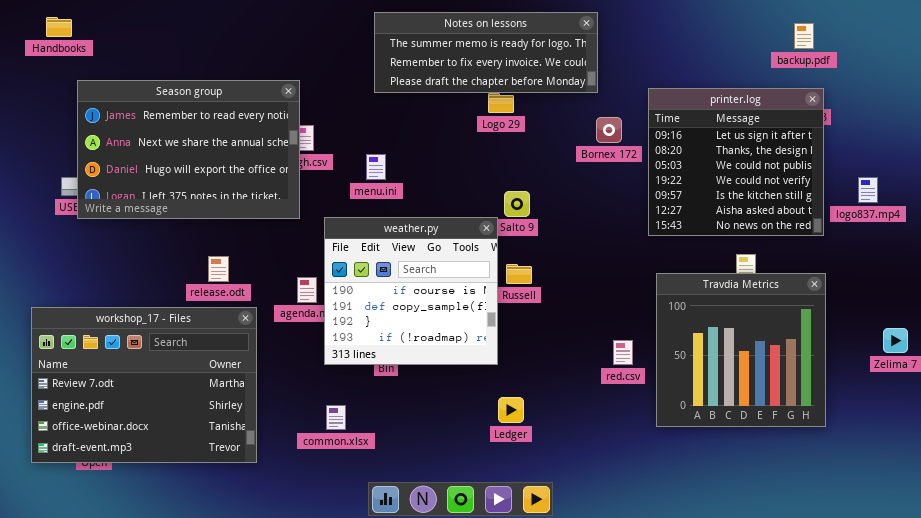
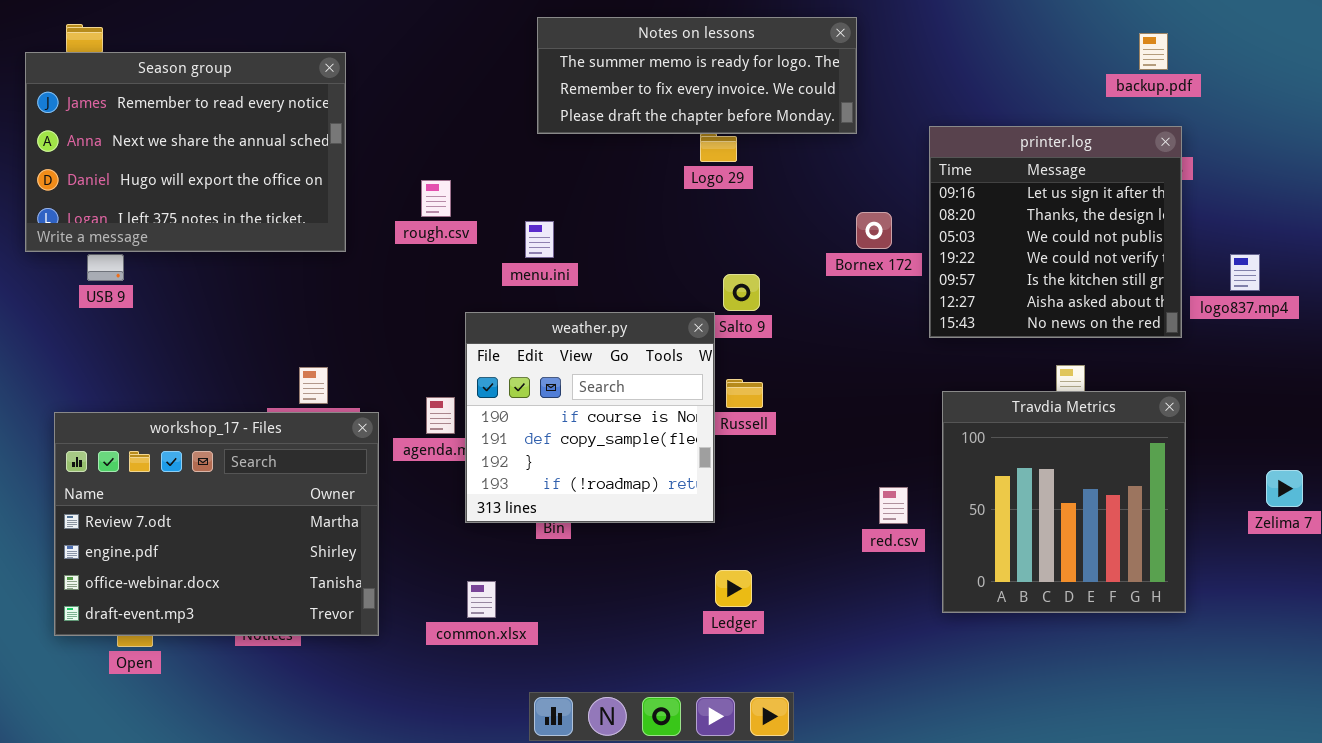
Season group: [77,80,300,219] -> [25,52,346,252], moved
Bornex 172: [596,117,622,143] -> [856,212,892,249], moved
workshop_17 - Files: [31,307,257,463] -> [54,412,379,636], moved

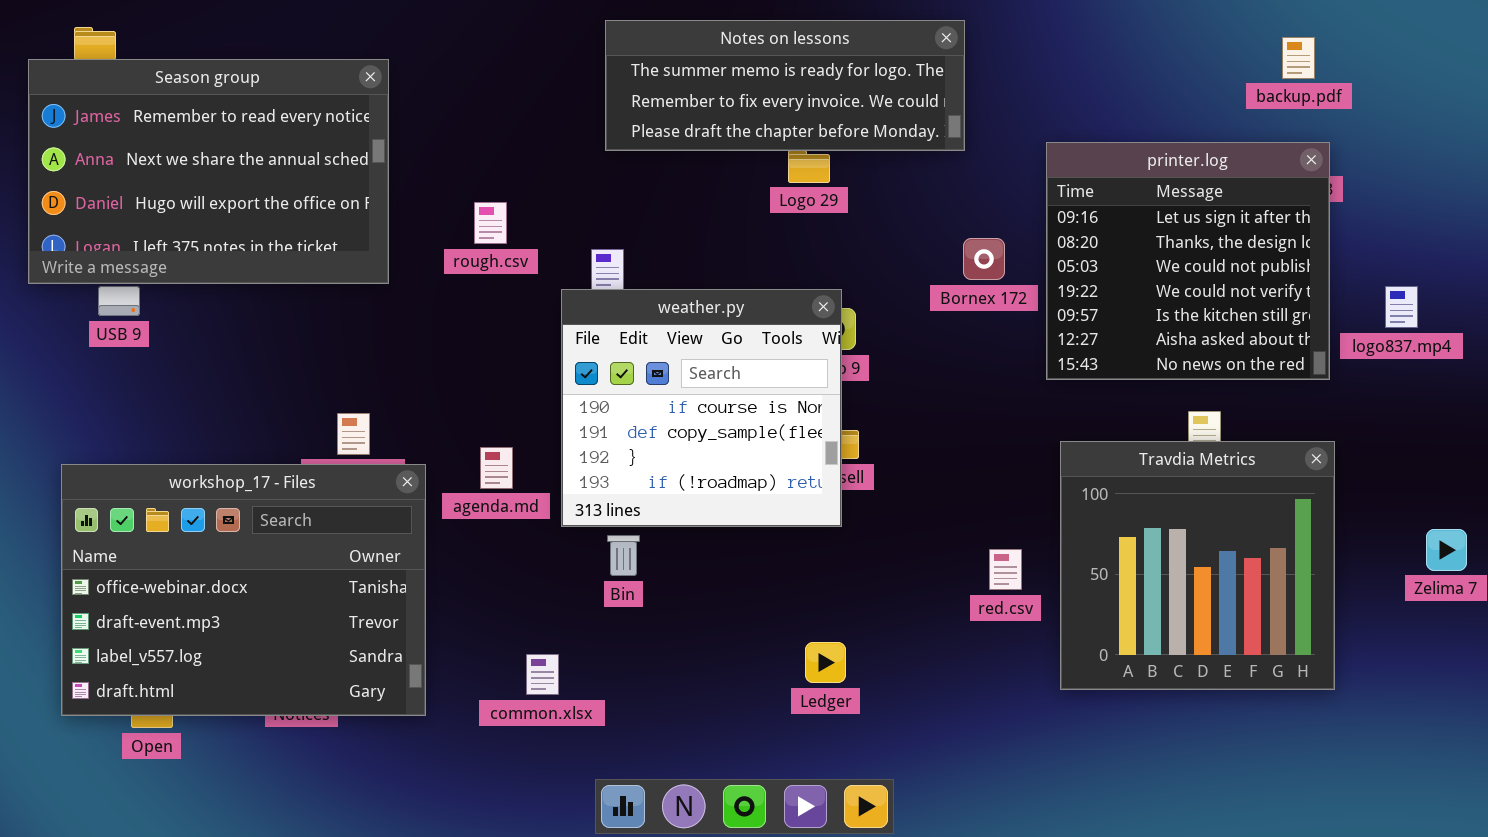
weather.py: [465,312,715,523] -> [561,289,842,527], moved
workshop_17 - Files: [54,412,379,636] -> [61,464,426,716], scrolled down 2 rows

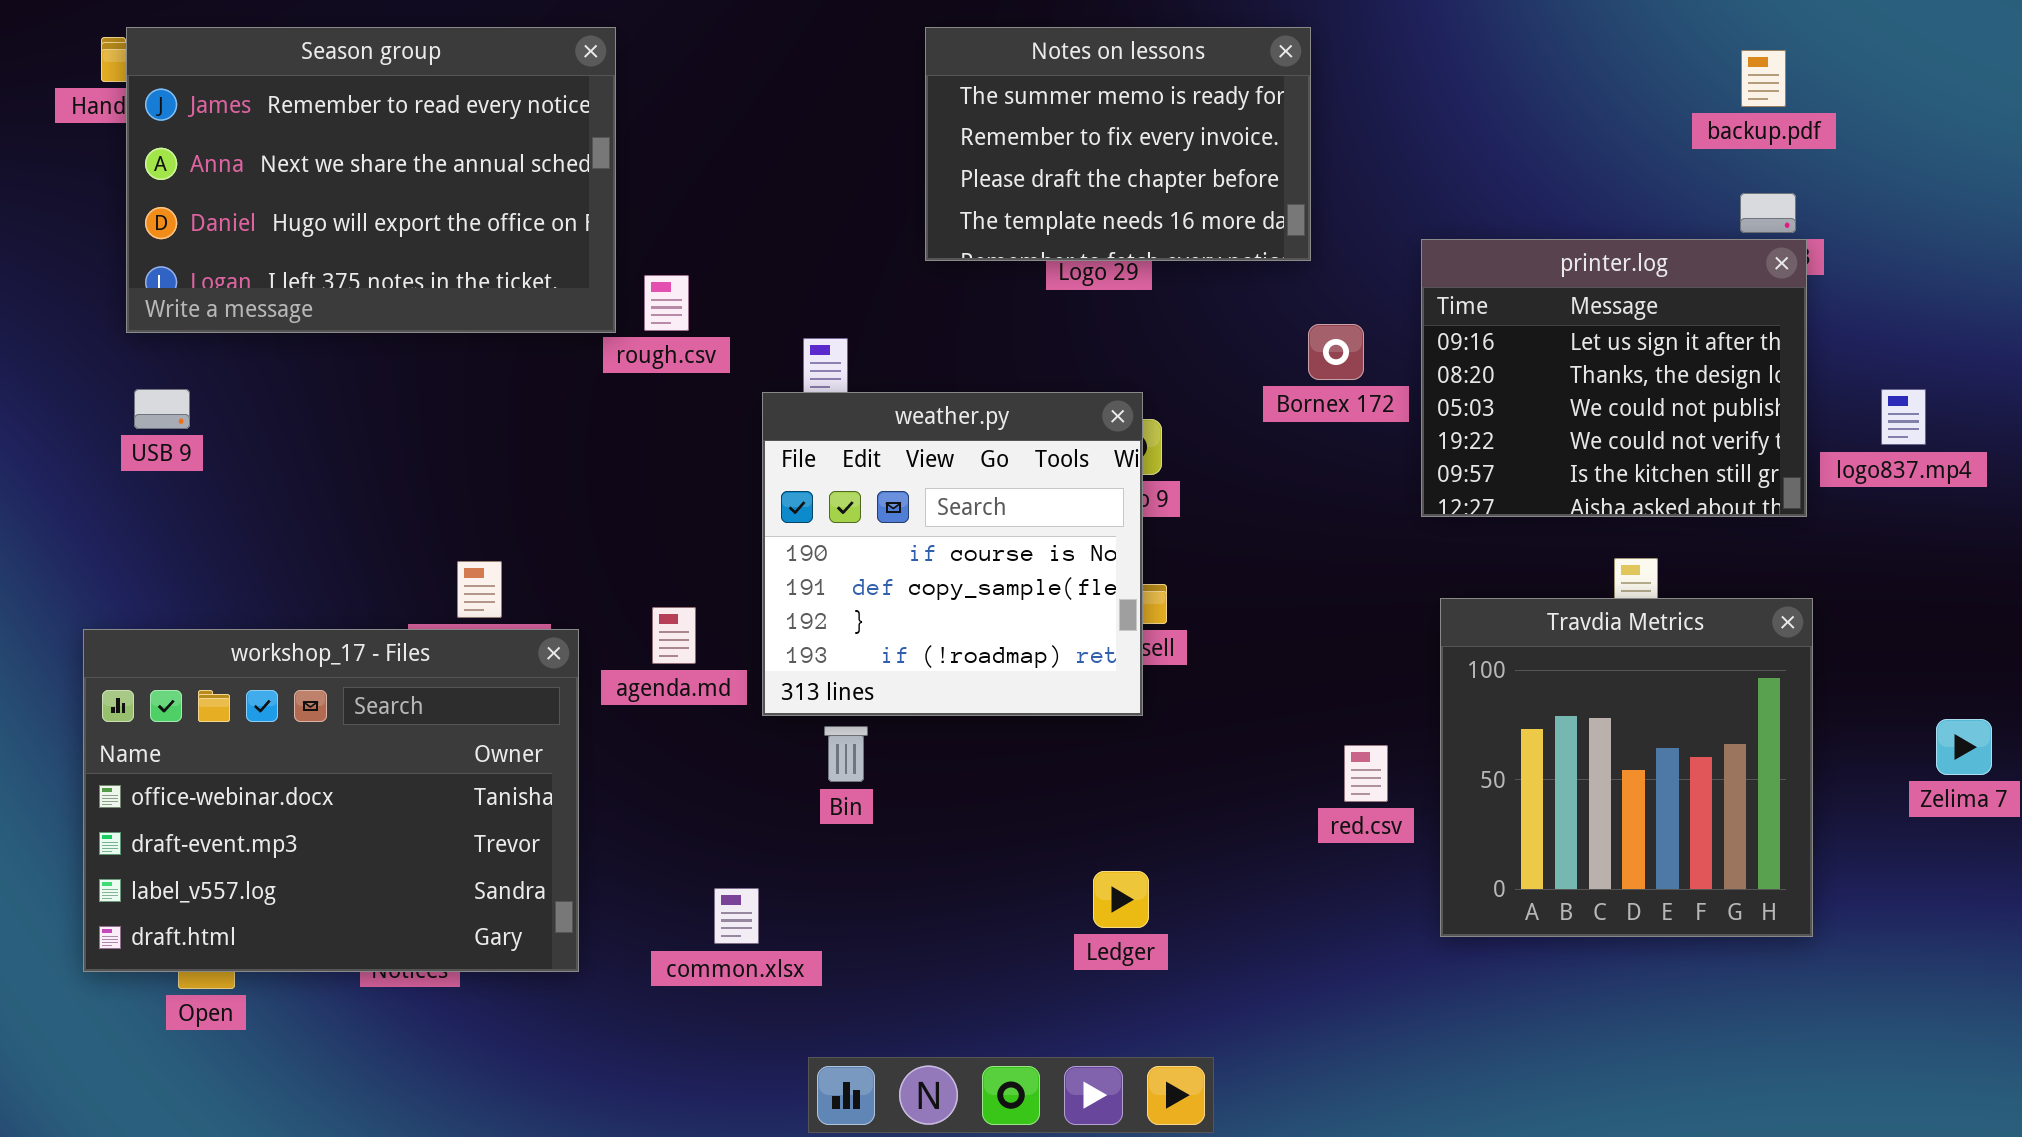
Notes on lessons: [605,20,965,151] -> [925,27,1311,261], resized
Season group: [28,59,389,284] -> [126,27,616,333], moved
printer.log: [1046,142,1330,380] -> [1421,239,1807,517], resized

